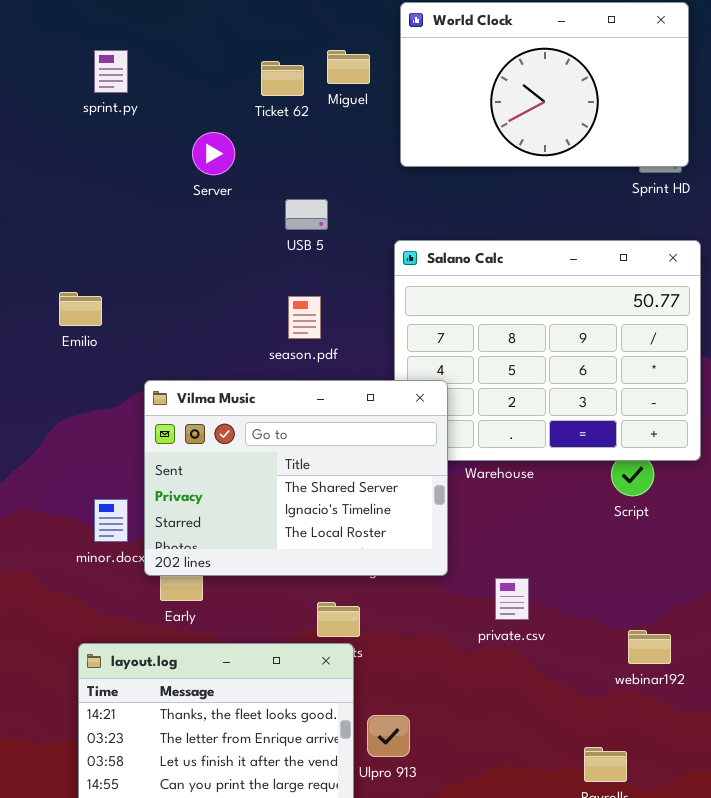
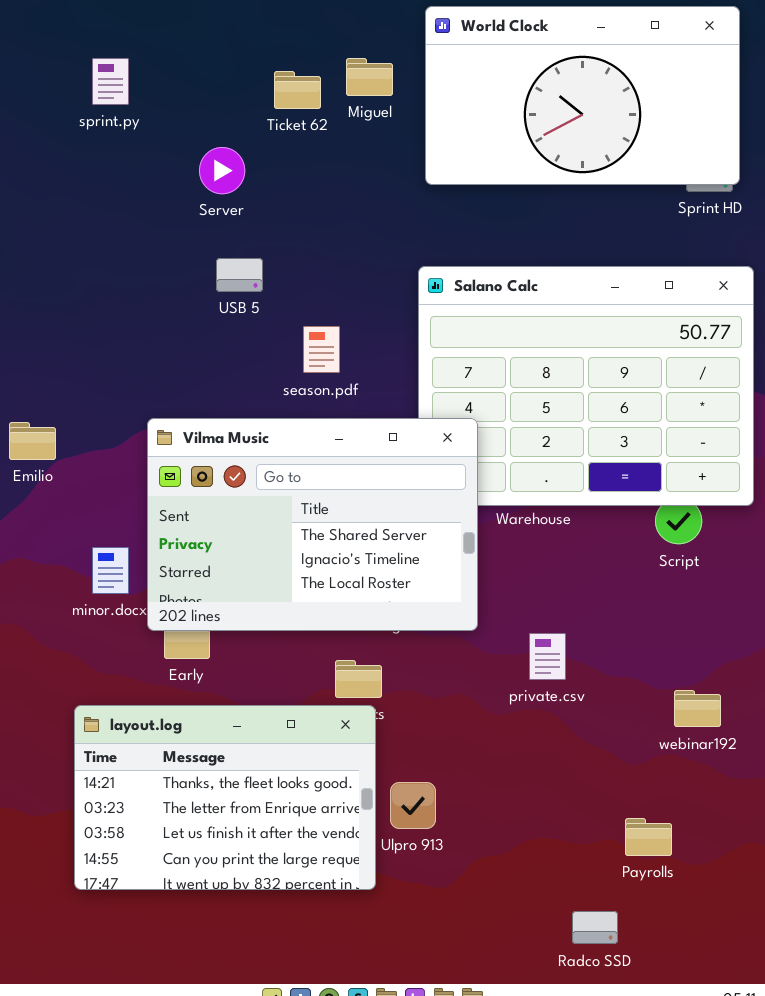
USB 5: [285,199,328,230] -> [216,258,263,292], moved
Emilio: [59,292,102,326] -> [9,422,56,460], moved

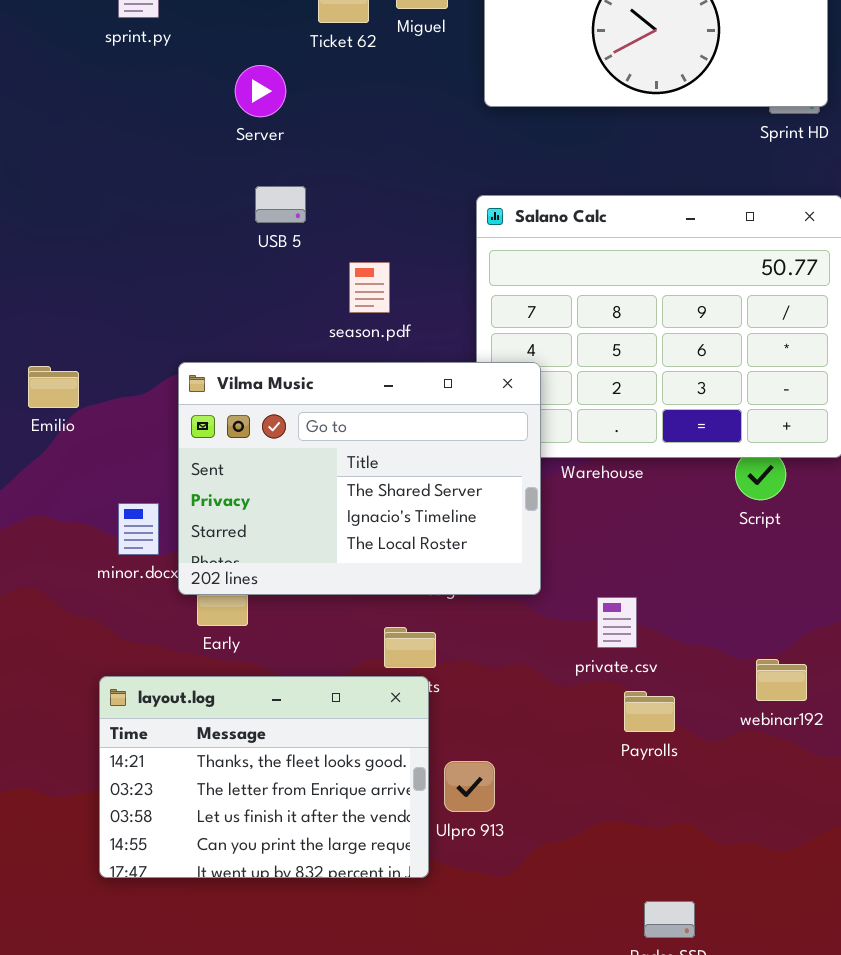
Payrolls: [625,818,672,856] -> [624,691,675,732], moved

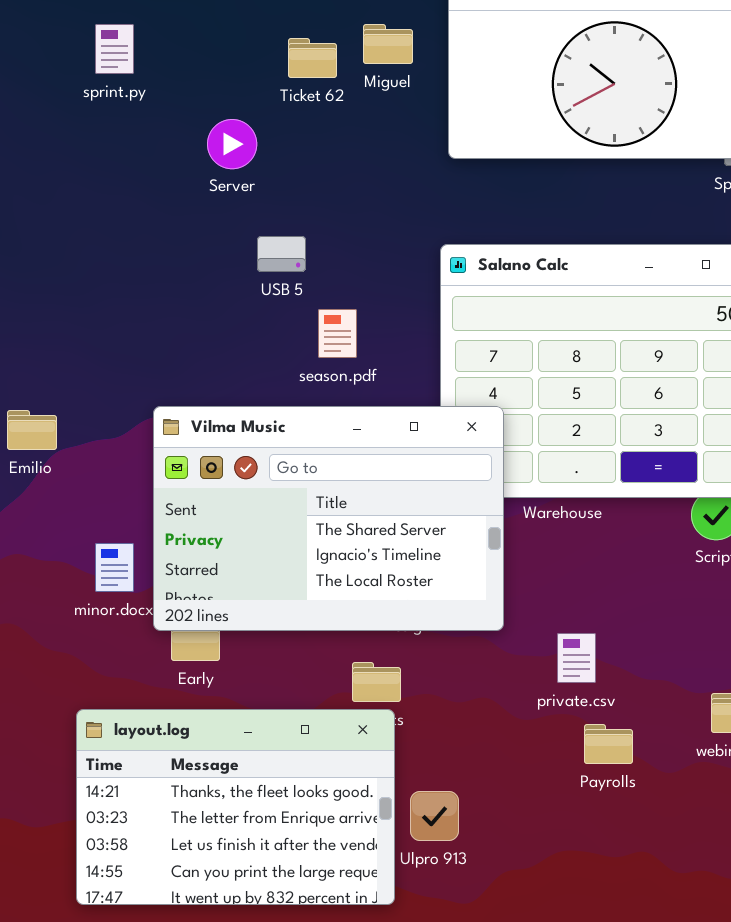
USB 5: [255,186,306,223] -> [257,236,306,272], moved

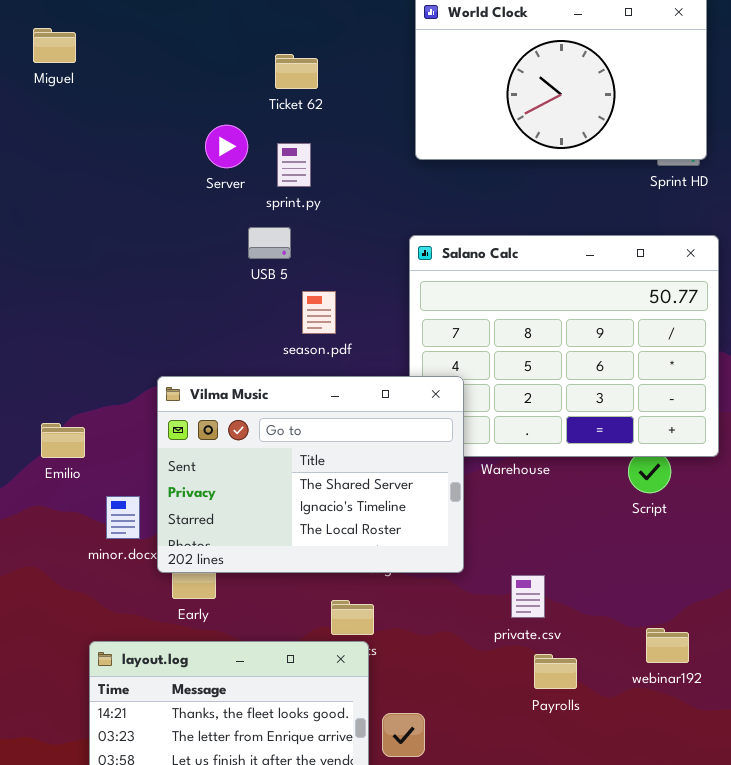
sprint.py: [95,24,134,74] -> [277,143,311,187], moved
Miguel: [363,24,413,64] -> [33,28,76,63], moved
Emilio: [7,410,57,450] -> [41,423,85,458], moved

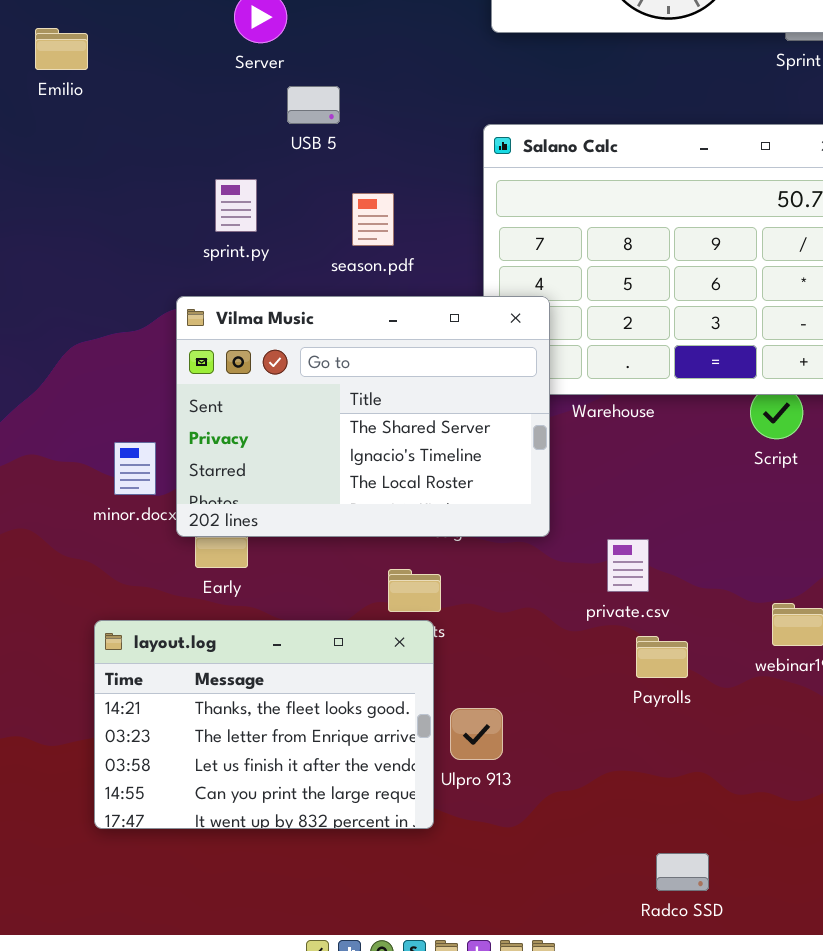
sprint.py: [277,143,311,187] -> [215,179,257,232], moved
USB 5: [248,227,291,259] -> [287,86,340,124], moved
Emilio: [41,423,85,458] -> [35,28,88,70], moved

